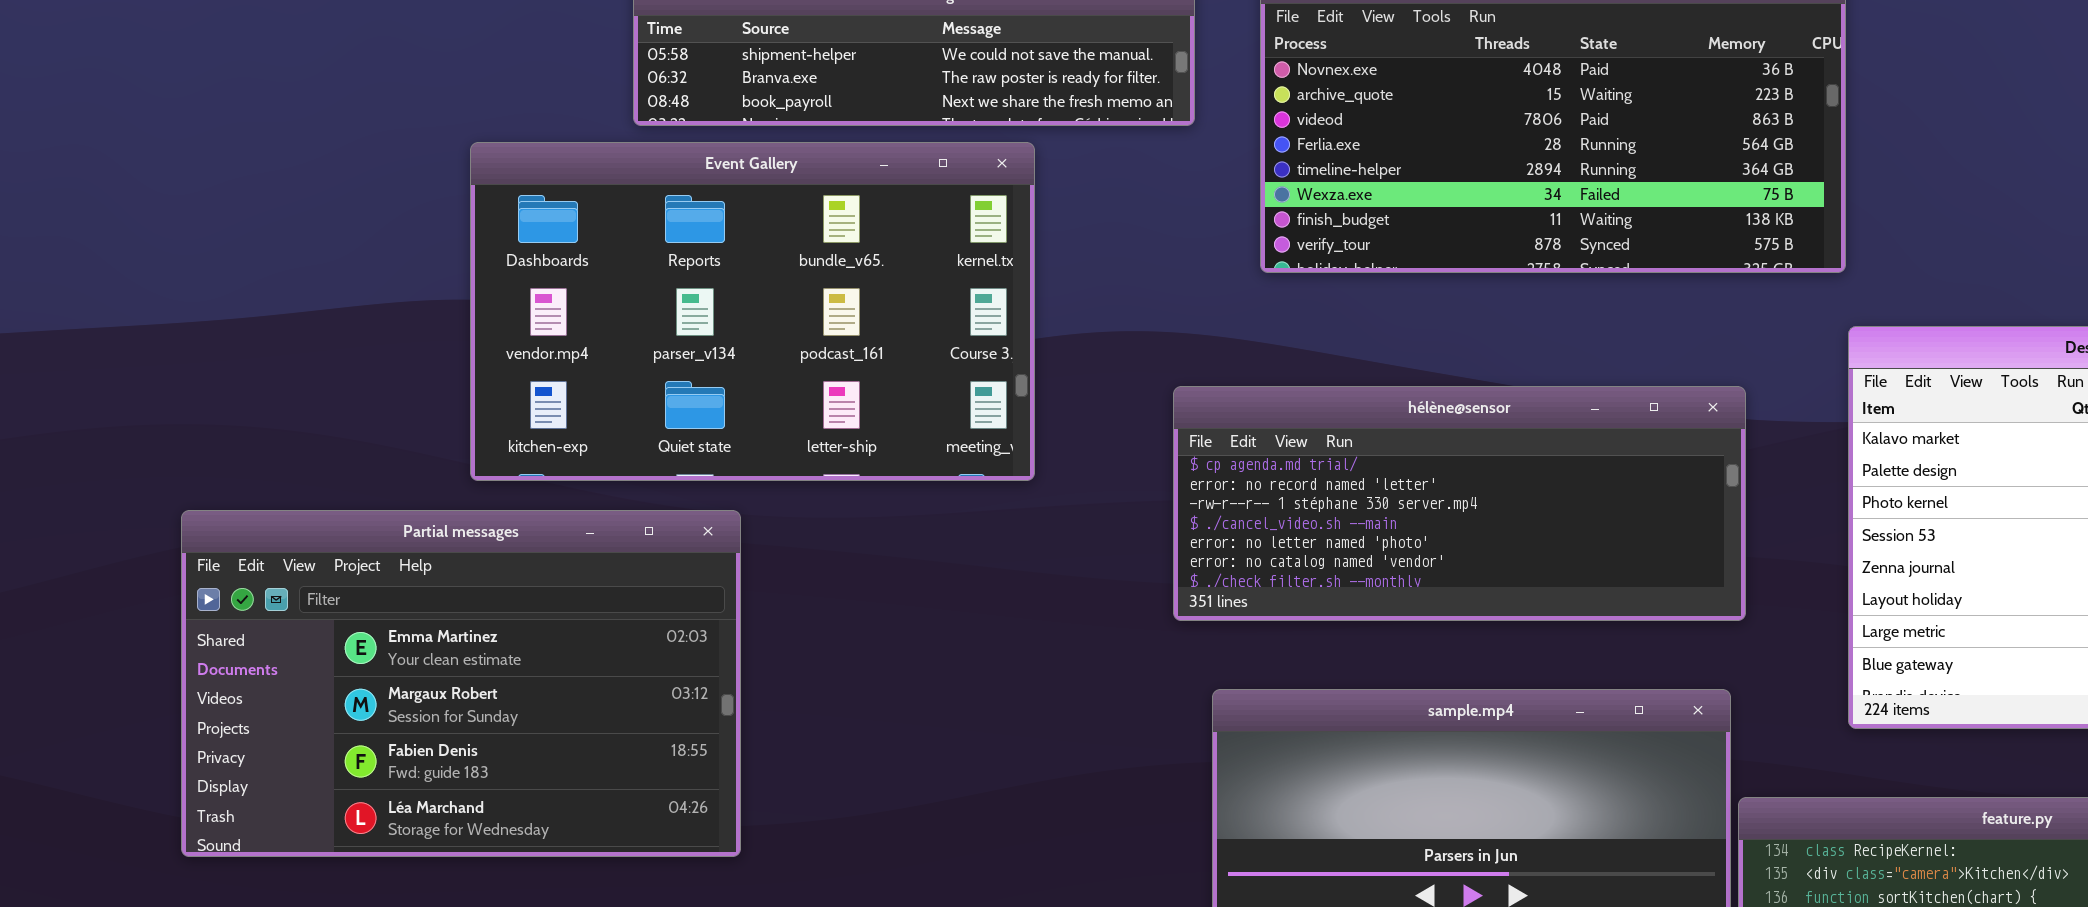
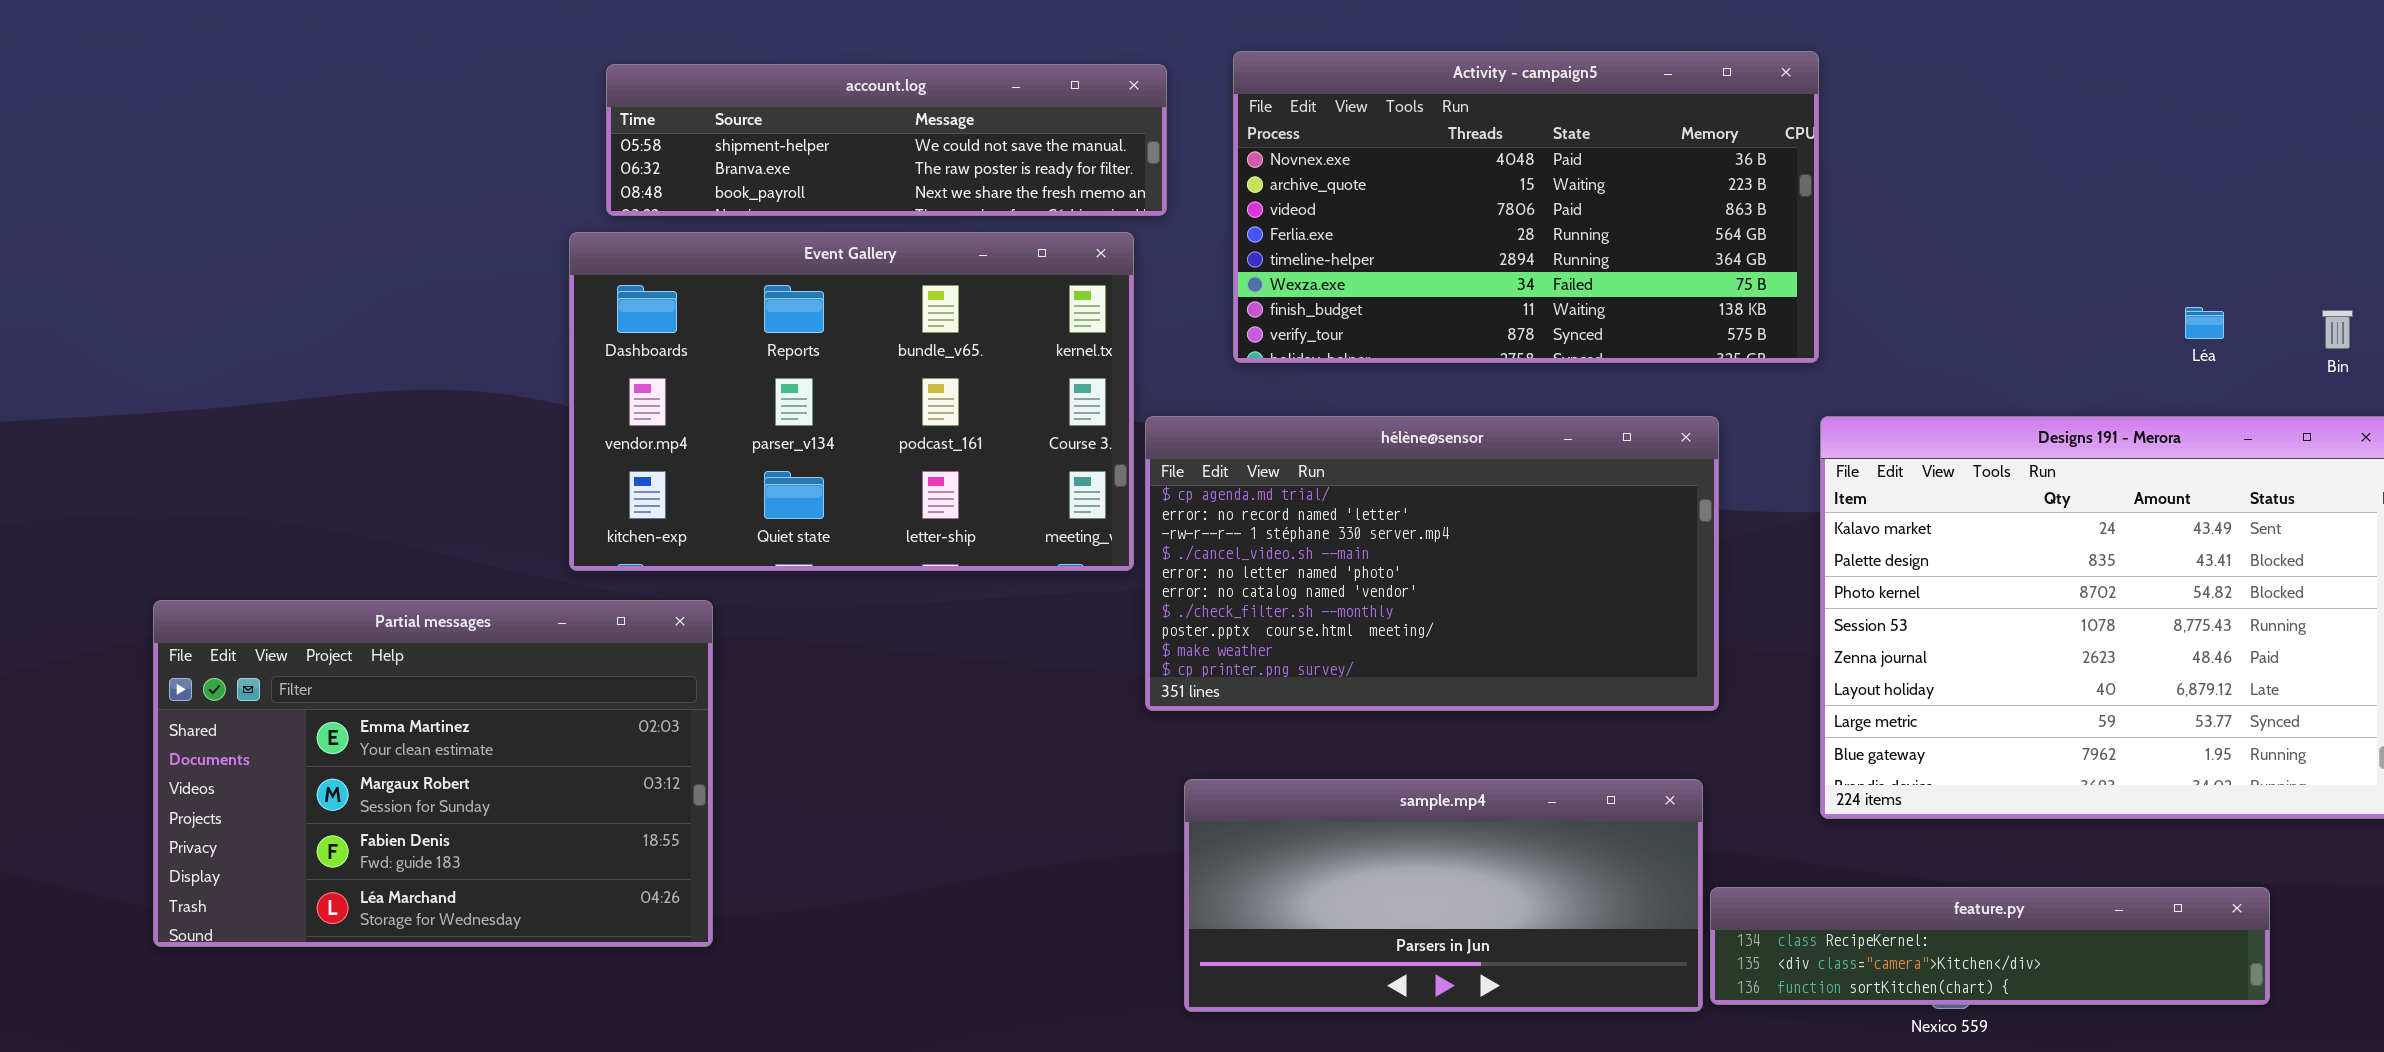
Event Gallery: [470,142,1035,481] -> [569,232,1134,571], moved
hélène@sensor: [1173,386,1746,621] -> [1145,416,1719,711], resized

